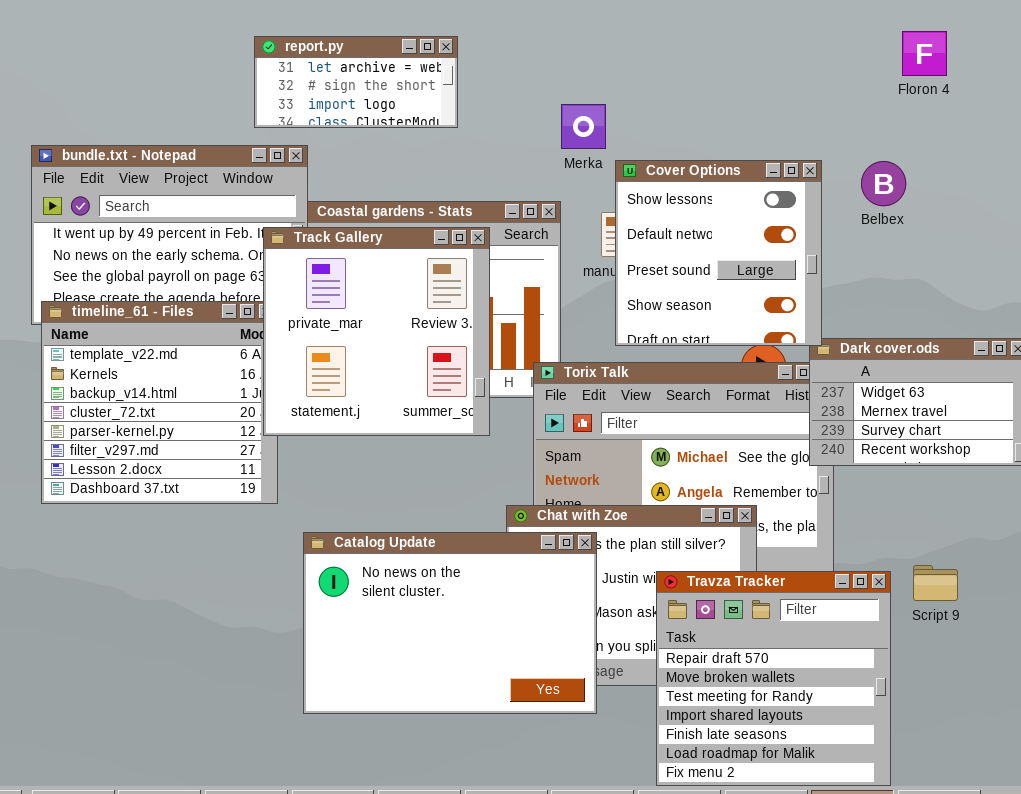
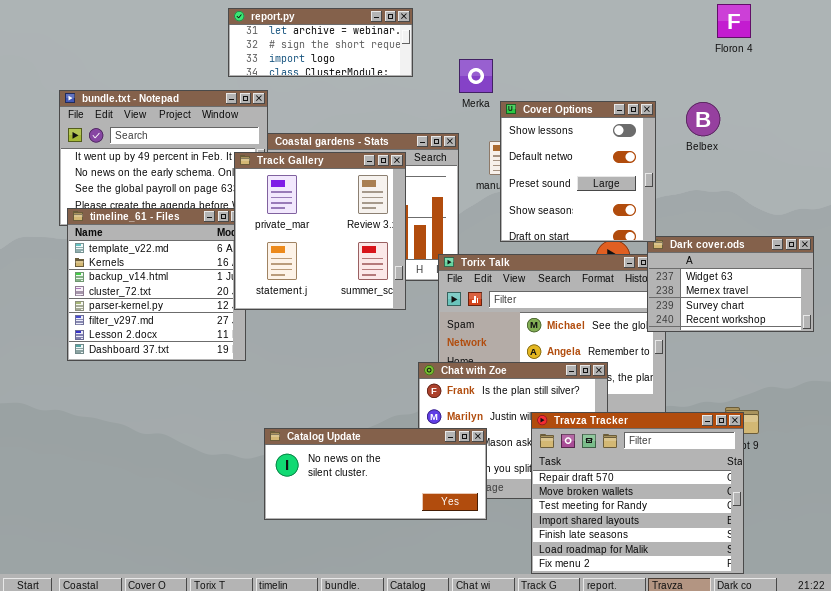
report.py: [254,36,458,128] -> [228,8,413,77], resized
Catalog Update: [303,532,597,714] -> [264,428,487,520], resized
Travza Tracker: [656,571,891,786] -> [531,412,744,574], resized

